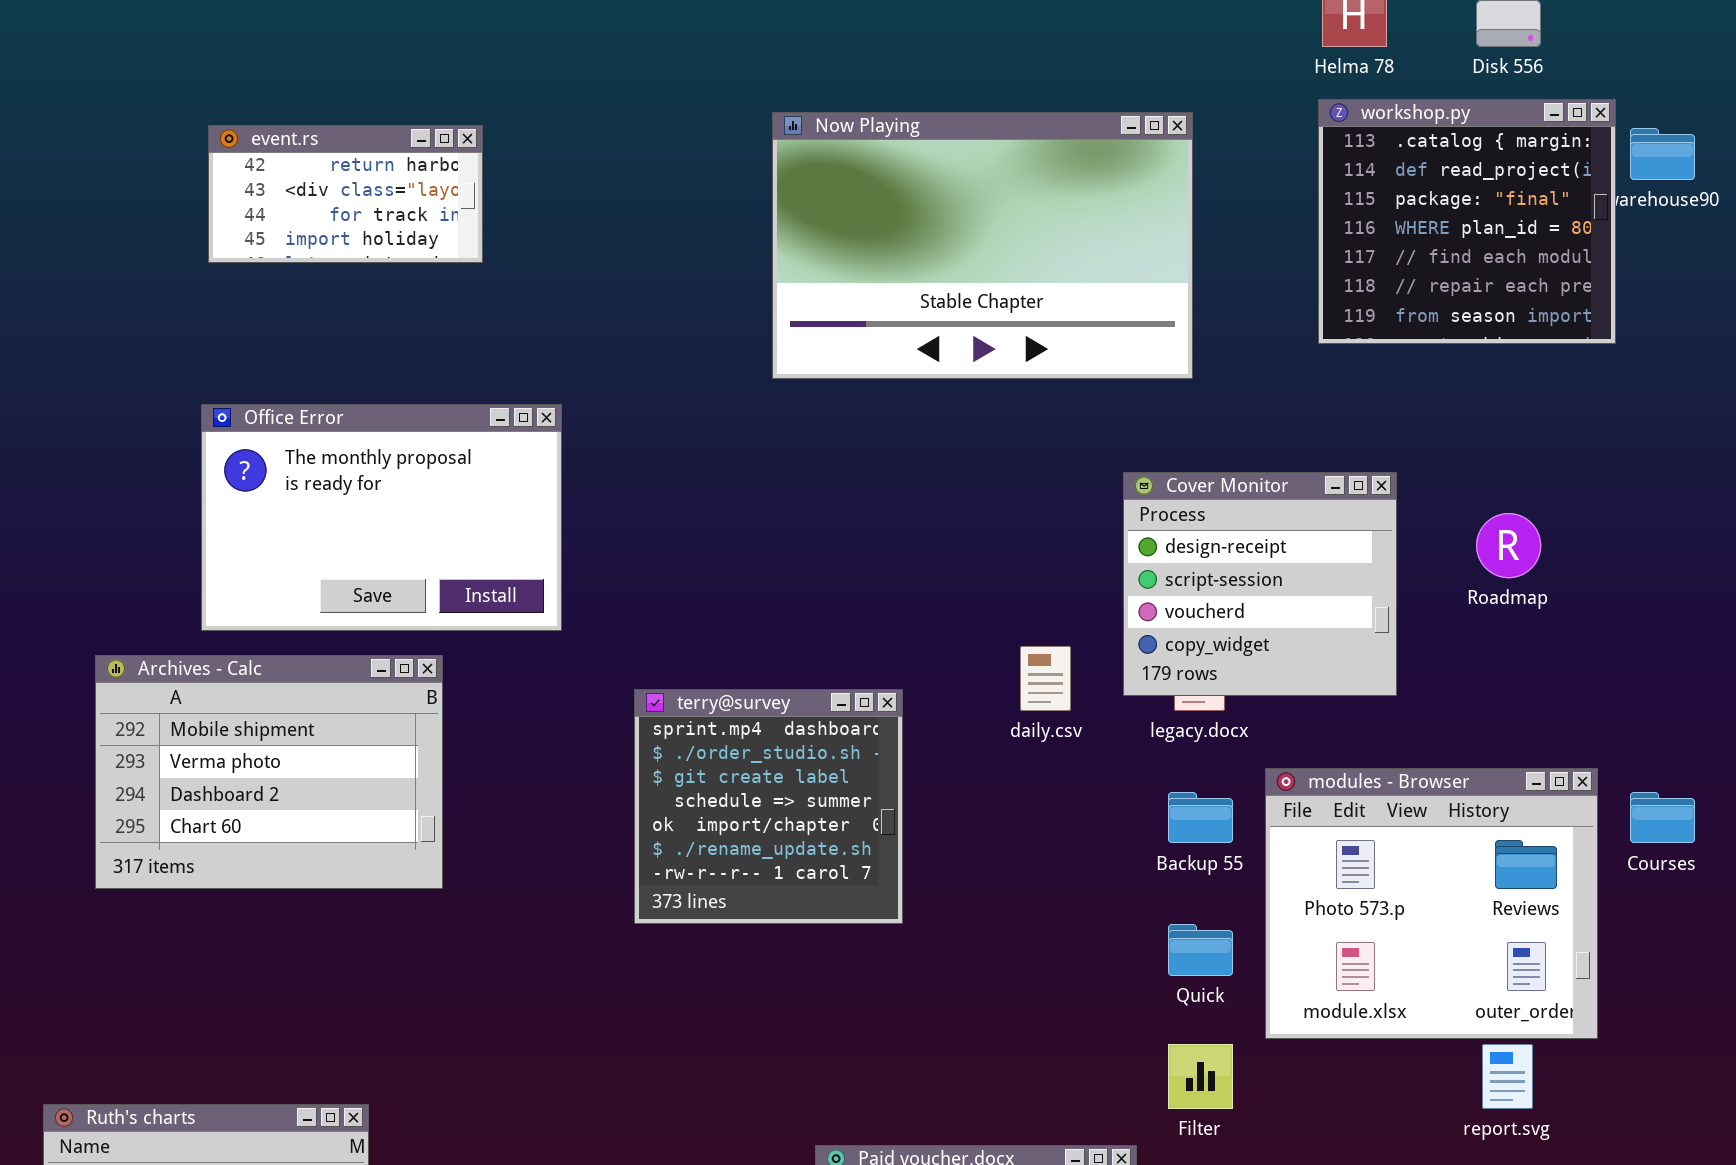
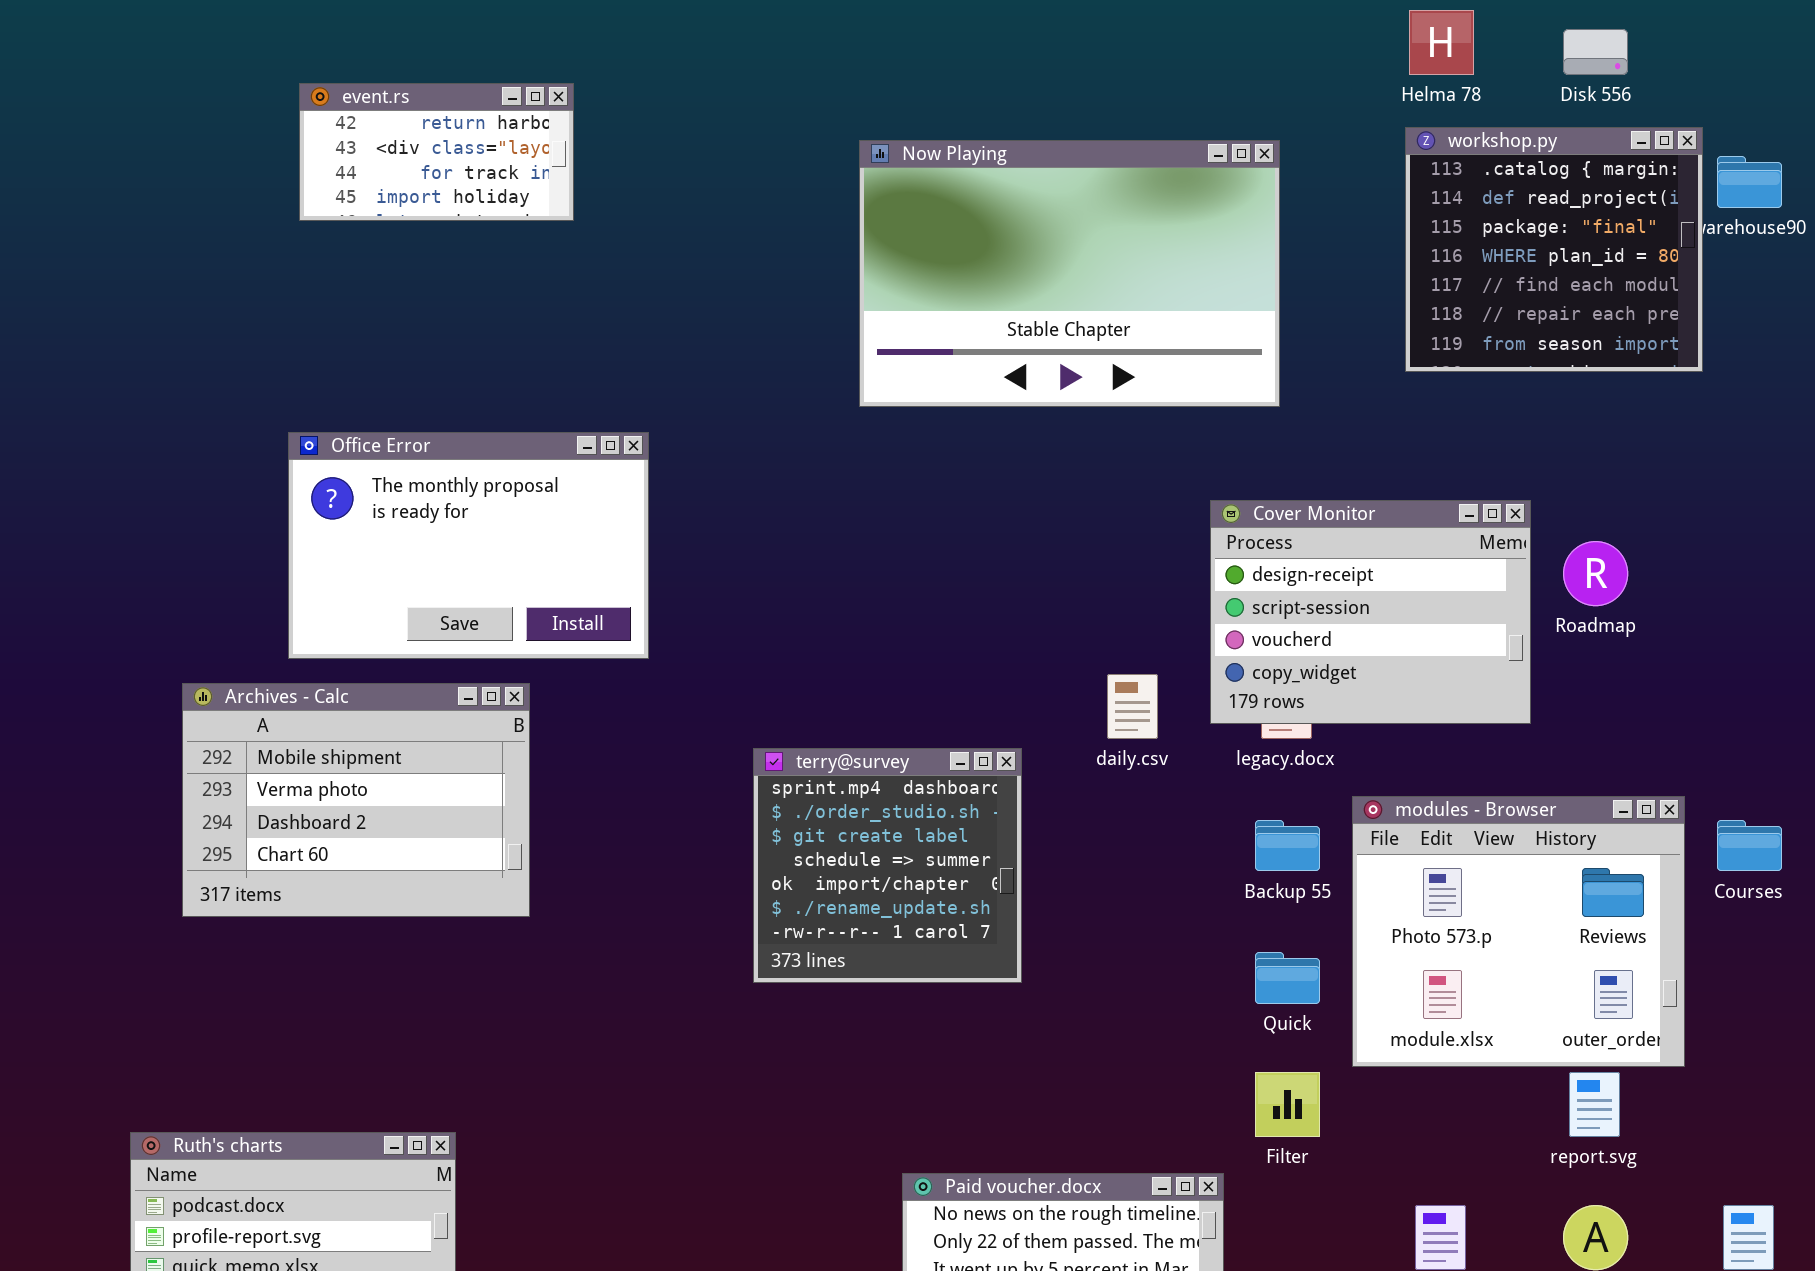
event.rs: [208,125,483,263] -> [299,83,574,221], moved
Cover Monitor: [1123,472,1397,696] -> [1210,500,1531,724], resized
terry@survey: [634,689,903,924] -> [753,748,1022,983], moved

